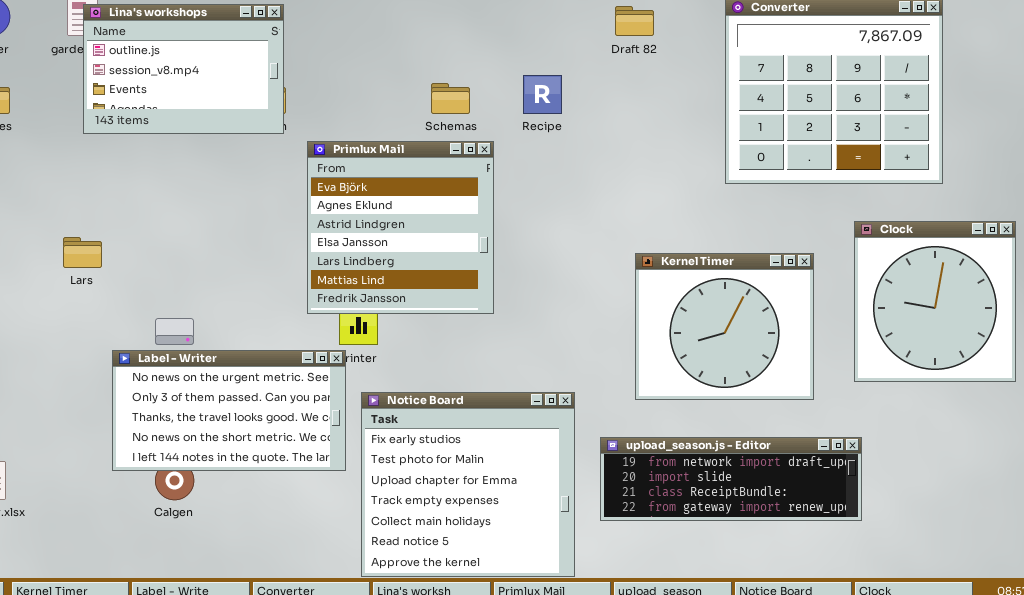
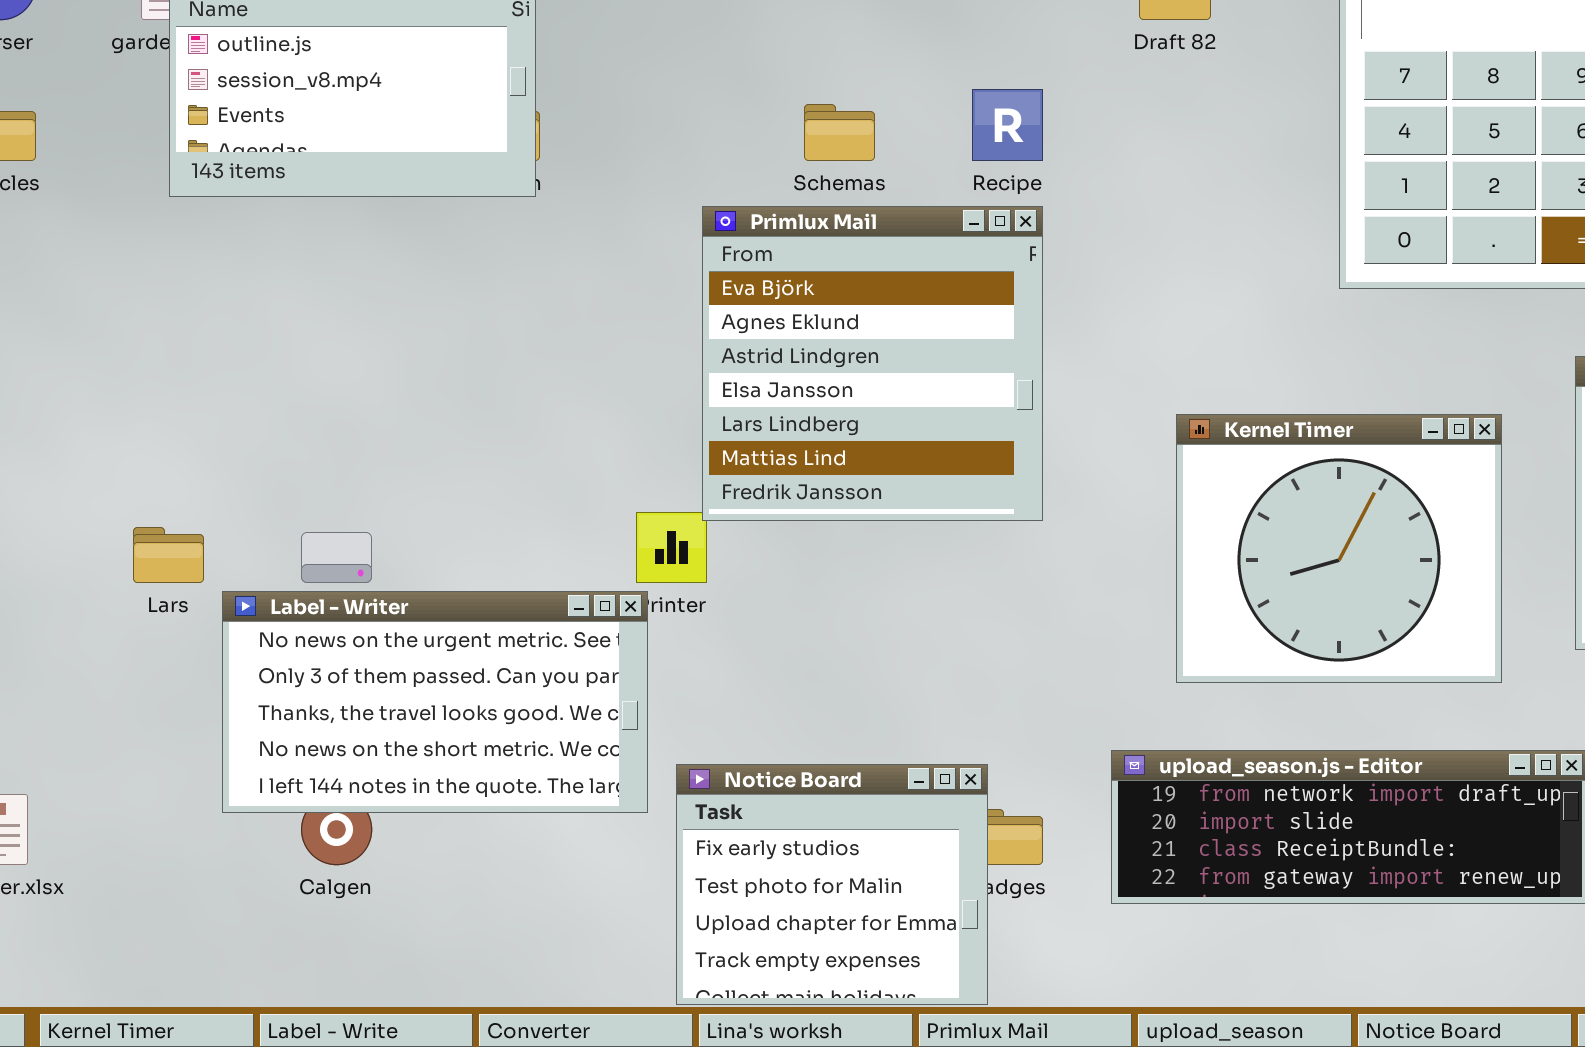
Primlux Mail: [307,141,494,314] -> [702,206,1043,521], moved
Lars: [63,237,102,268] -> [133,527,204,583], moved
Notice Board: [361,392,575,577] -> [676,764,988,1005], resized

